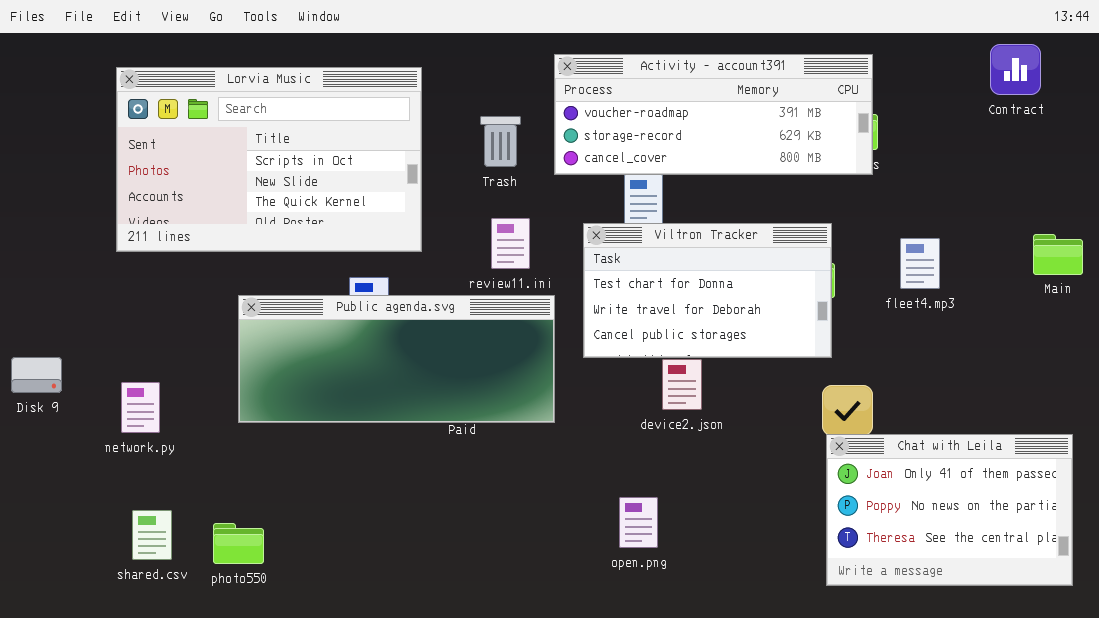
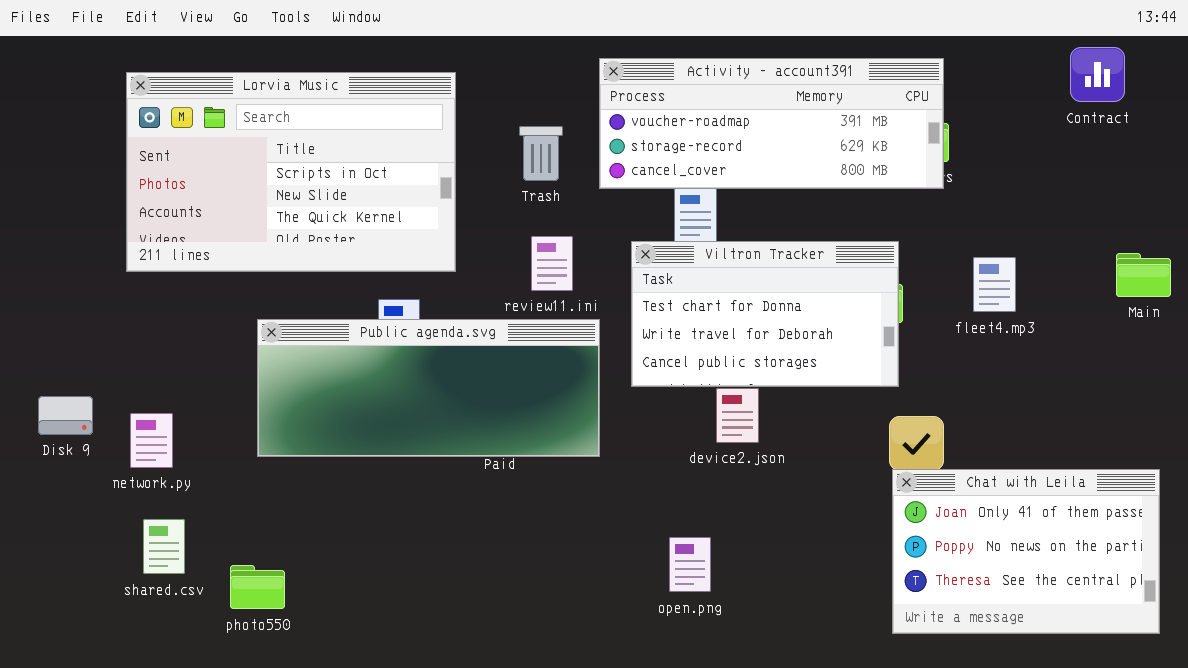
Disk 9: [11,357,62,393] -> [38,396,93,435], moved
shared.csv: [132,510,172,560] -> [143,519,185,574], moved

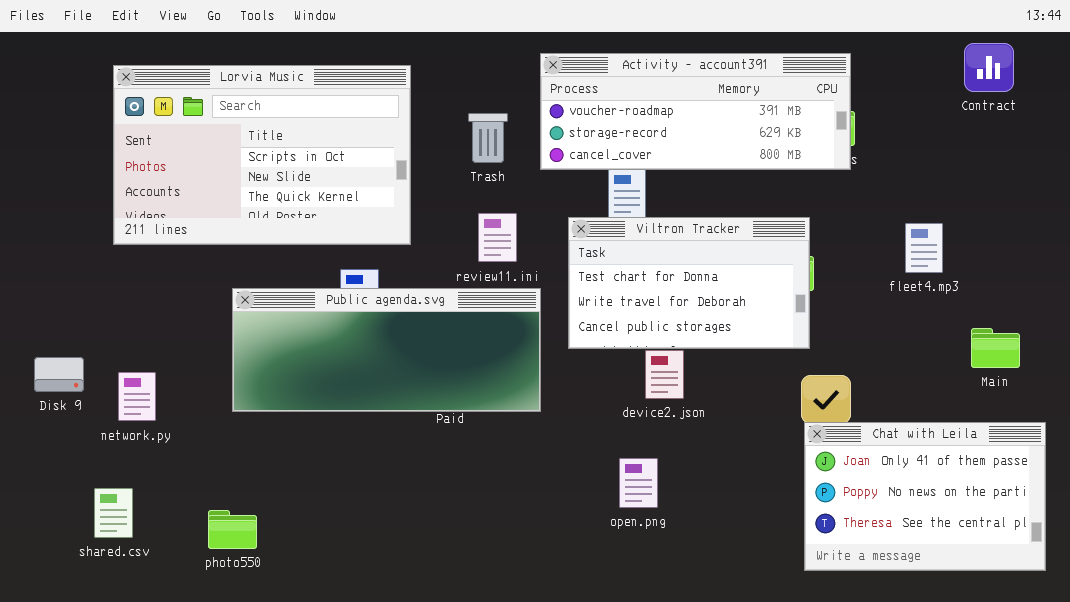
Main: [1116,253,1171,297] -> [971,328,1020,368], moved
fleet4.mp3: [973,257,1016,312] -> [905,223,943,273], moved
shared.csv: [143,519,185,574] -> [94,488,133,538], moved
open.png: [669,537,711,592] -> [619,458,658,508], moved

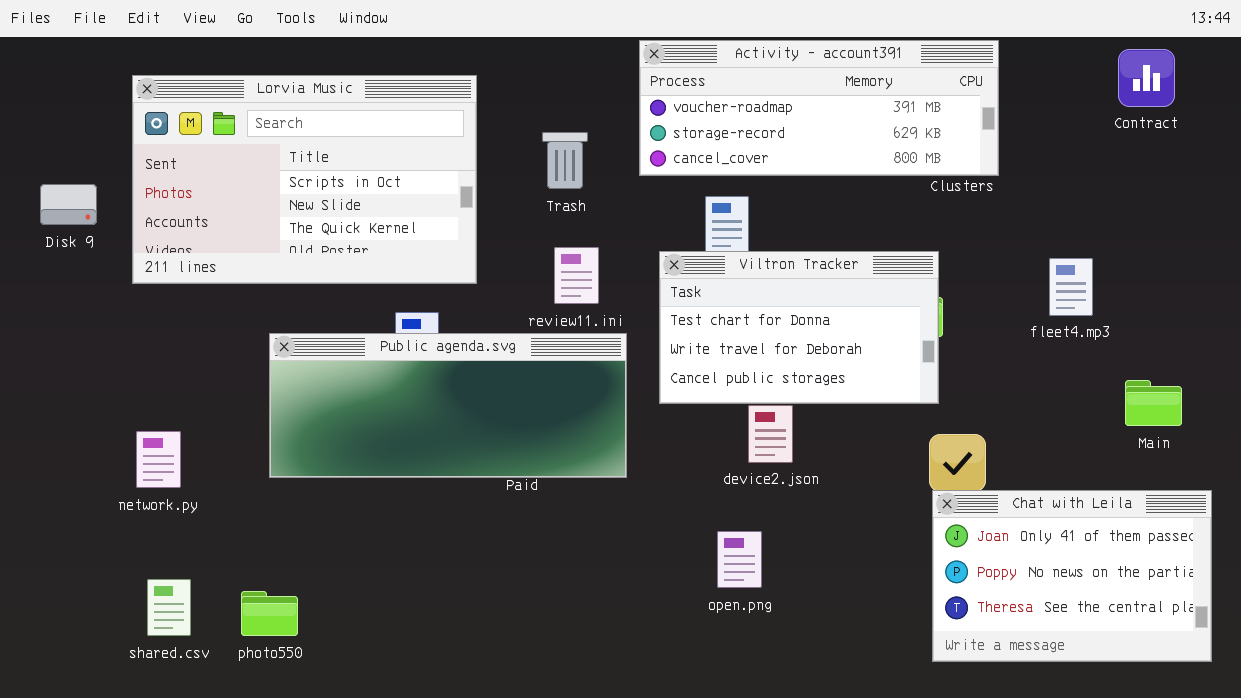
Activity - account391: [540,53,851,170] -> [639,40,999,176], moved
Disk 9: [34,357,84,392] -> [40,184,97,225], moved
shared.csv: [94,488,133,538] -> [147,579,191,636], moved

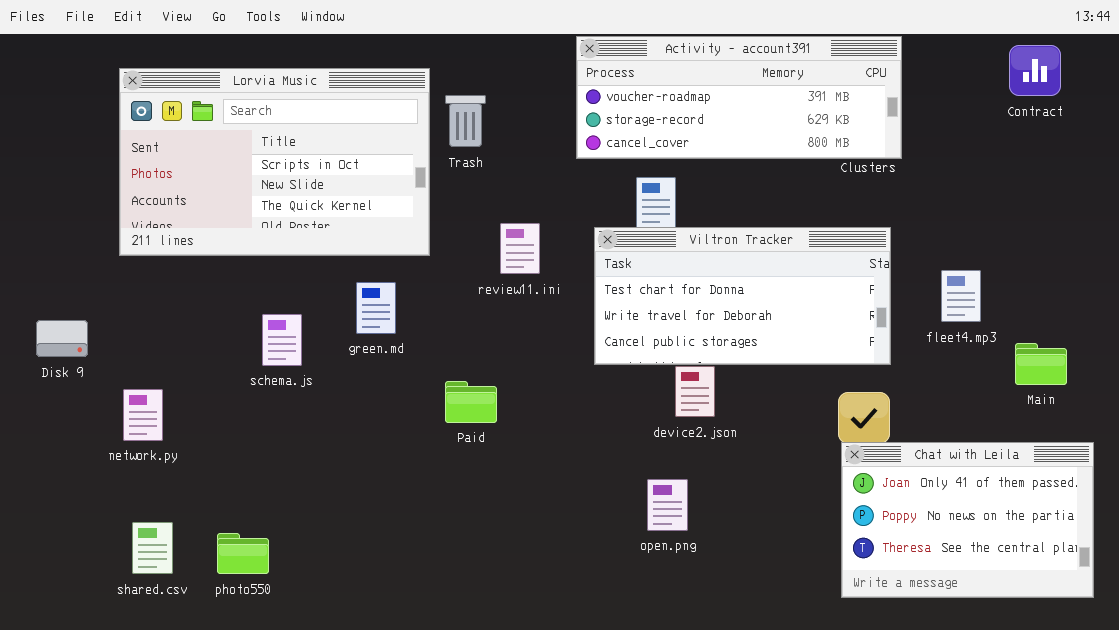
Trash: [542,132,588,189] -> [445,95,486,147], moved
Disk 9: [40,184,97,225] -> [36,320,88,357], moved
Viltron Tracker: [659,251,939,404] -> [594,227,891,365], resized
fleet4.mp3: [1049,258,1093,316] -> [941,270,981,322], moved
Public agenda.svg: [269,333,627,478] -> none, closed

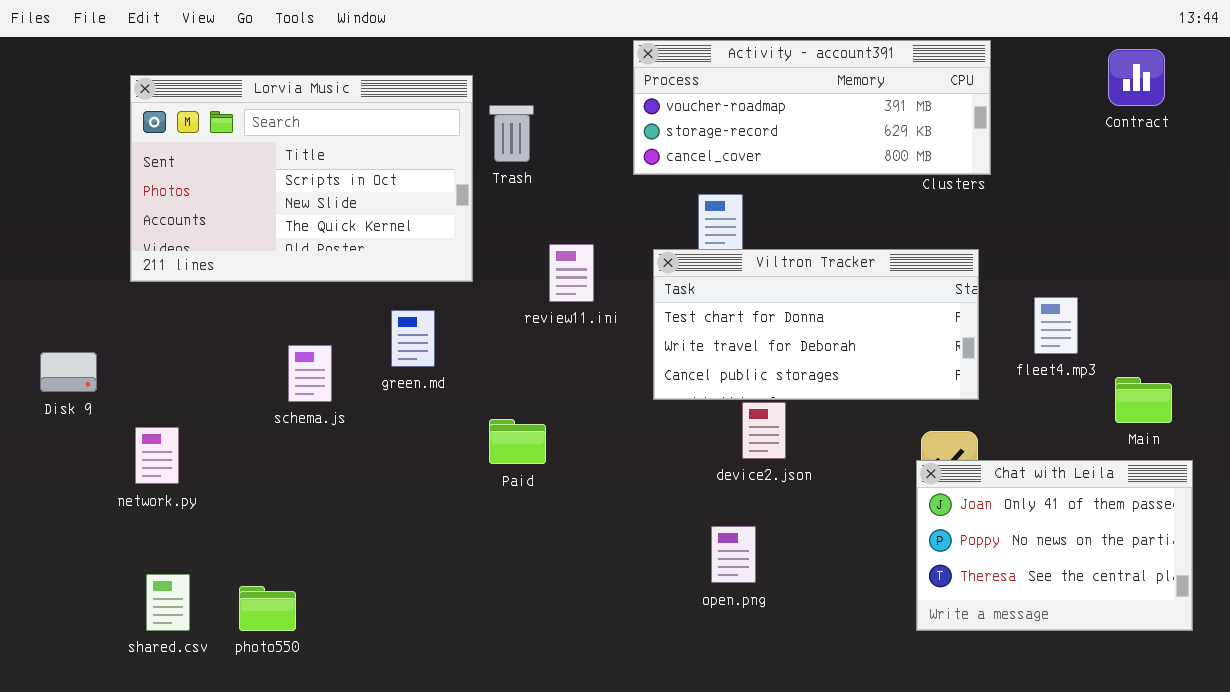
Chat with Leila: [841,442,1094,598] -> [916,460,1193,631], moved

